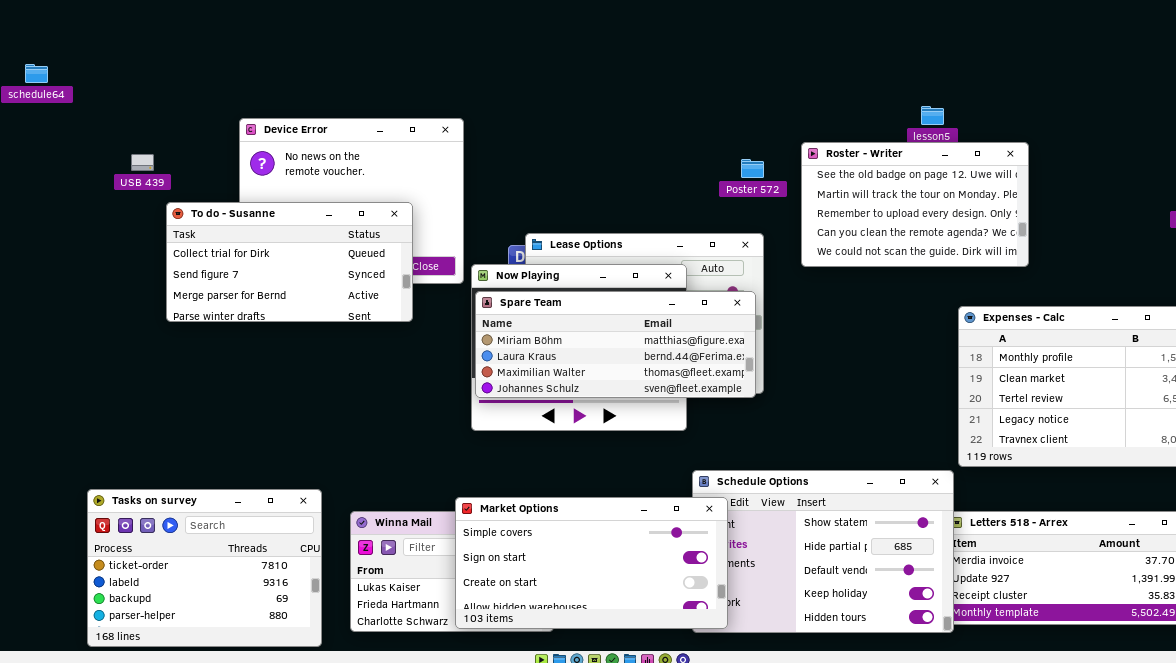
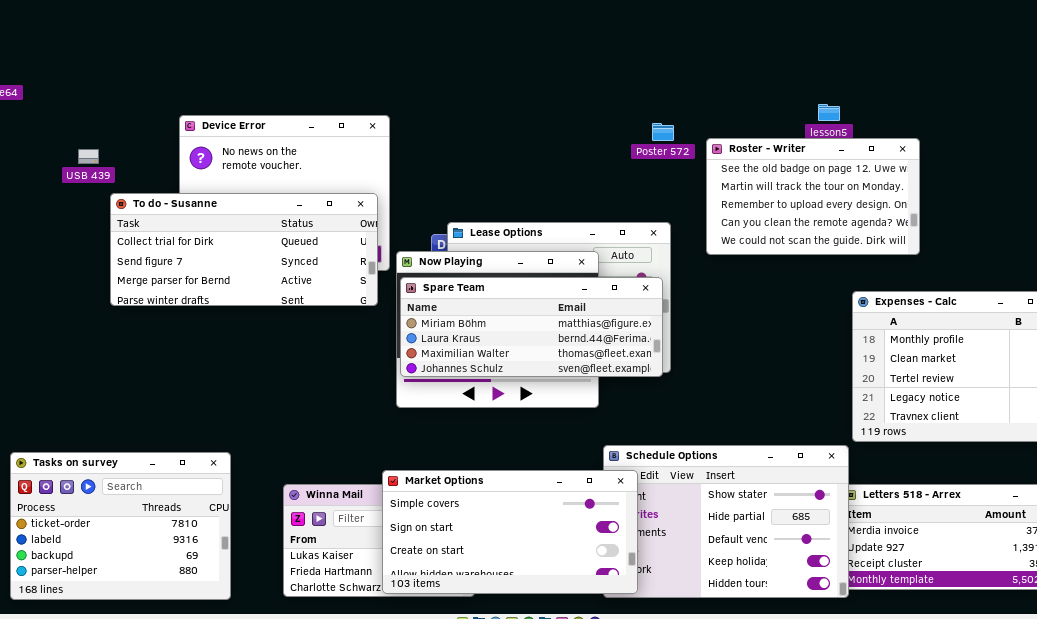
Poster 572: [741,159,764,178] -> [652,123,674,141], moved
To do - Susanne: [166,202,413,322] -> [110,193,378,306], resized
Tasks on survey: [87,489,322,647] -> [10,452,231,600], moved

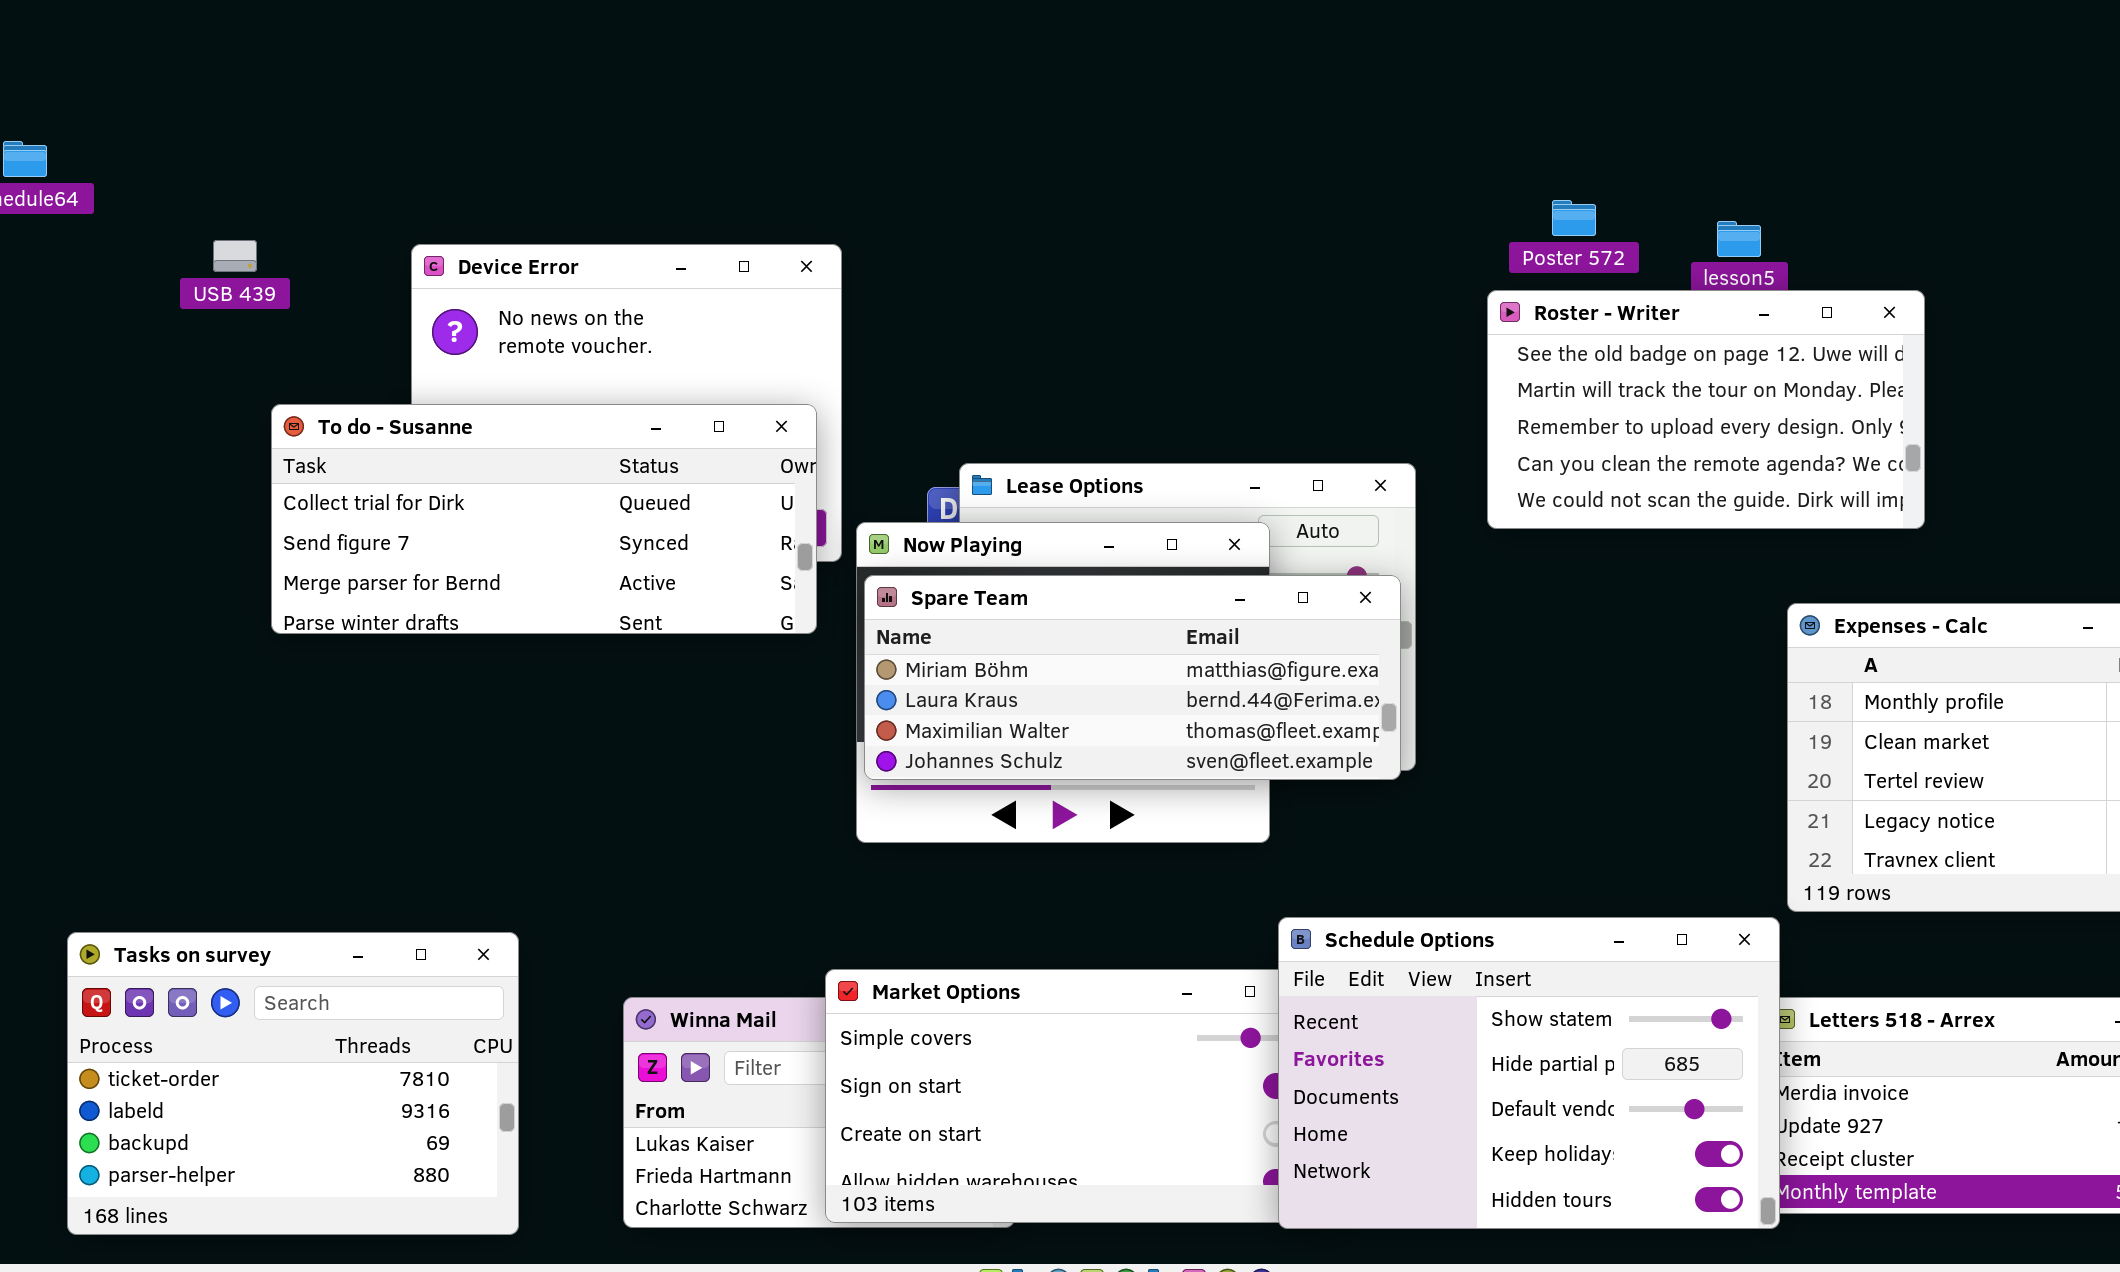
Poster 572: [652,123,674,141] -> [1552,200,1596,236], moved
USB 439: [78,149,99,164] -> [213,240,257,272], moved
Schedule Options: [603,445,849,598] -> [1278,917,1780,1229], raised

